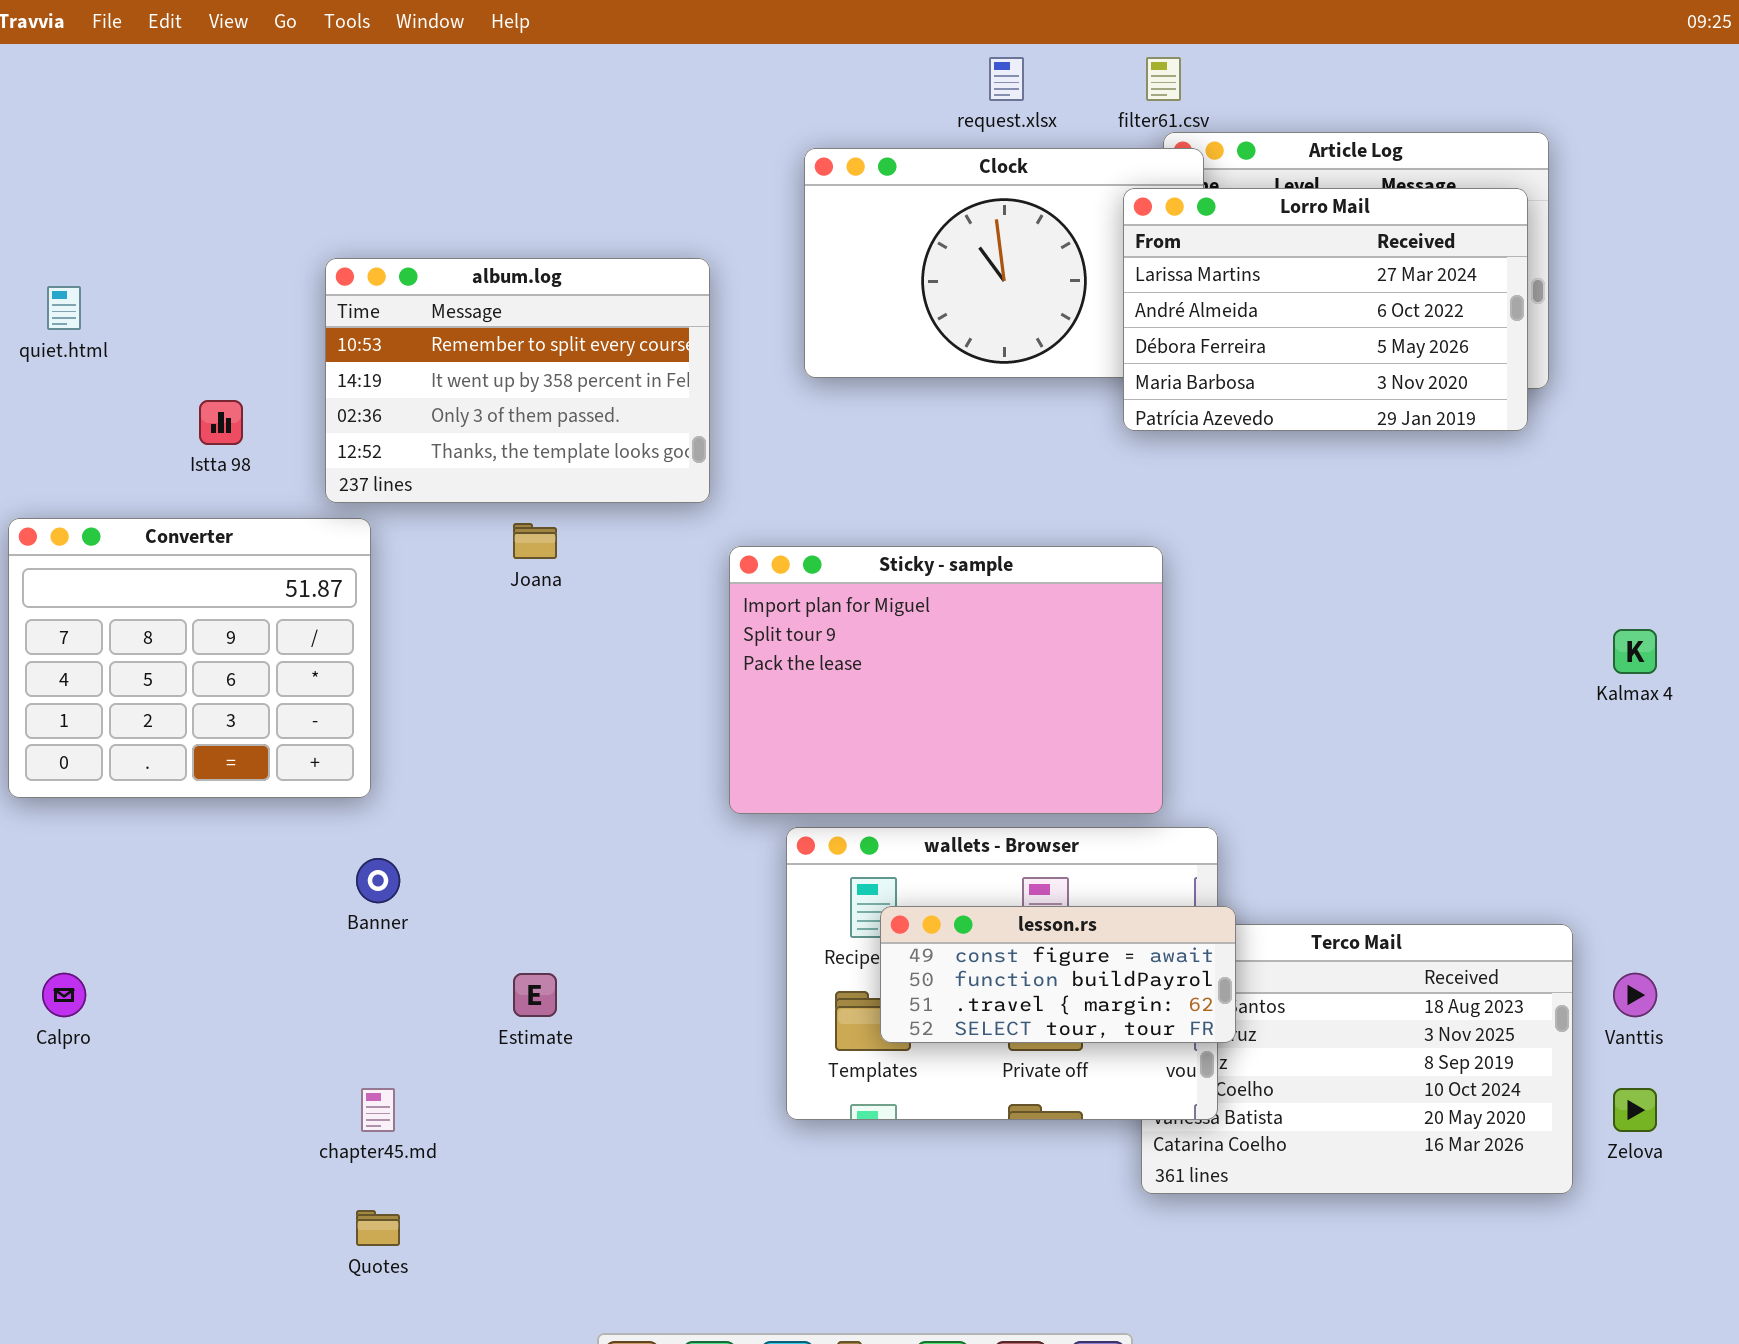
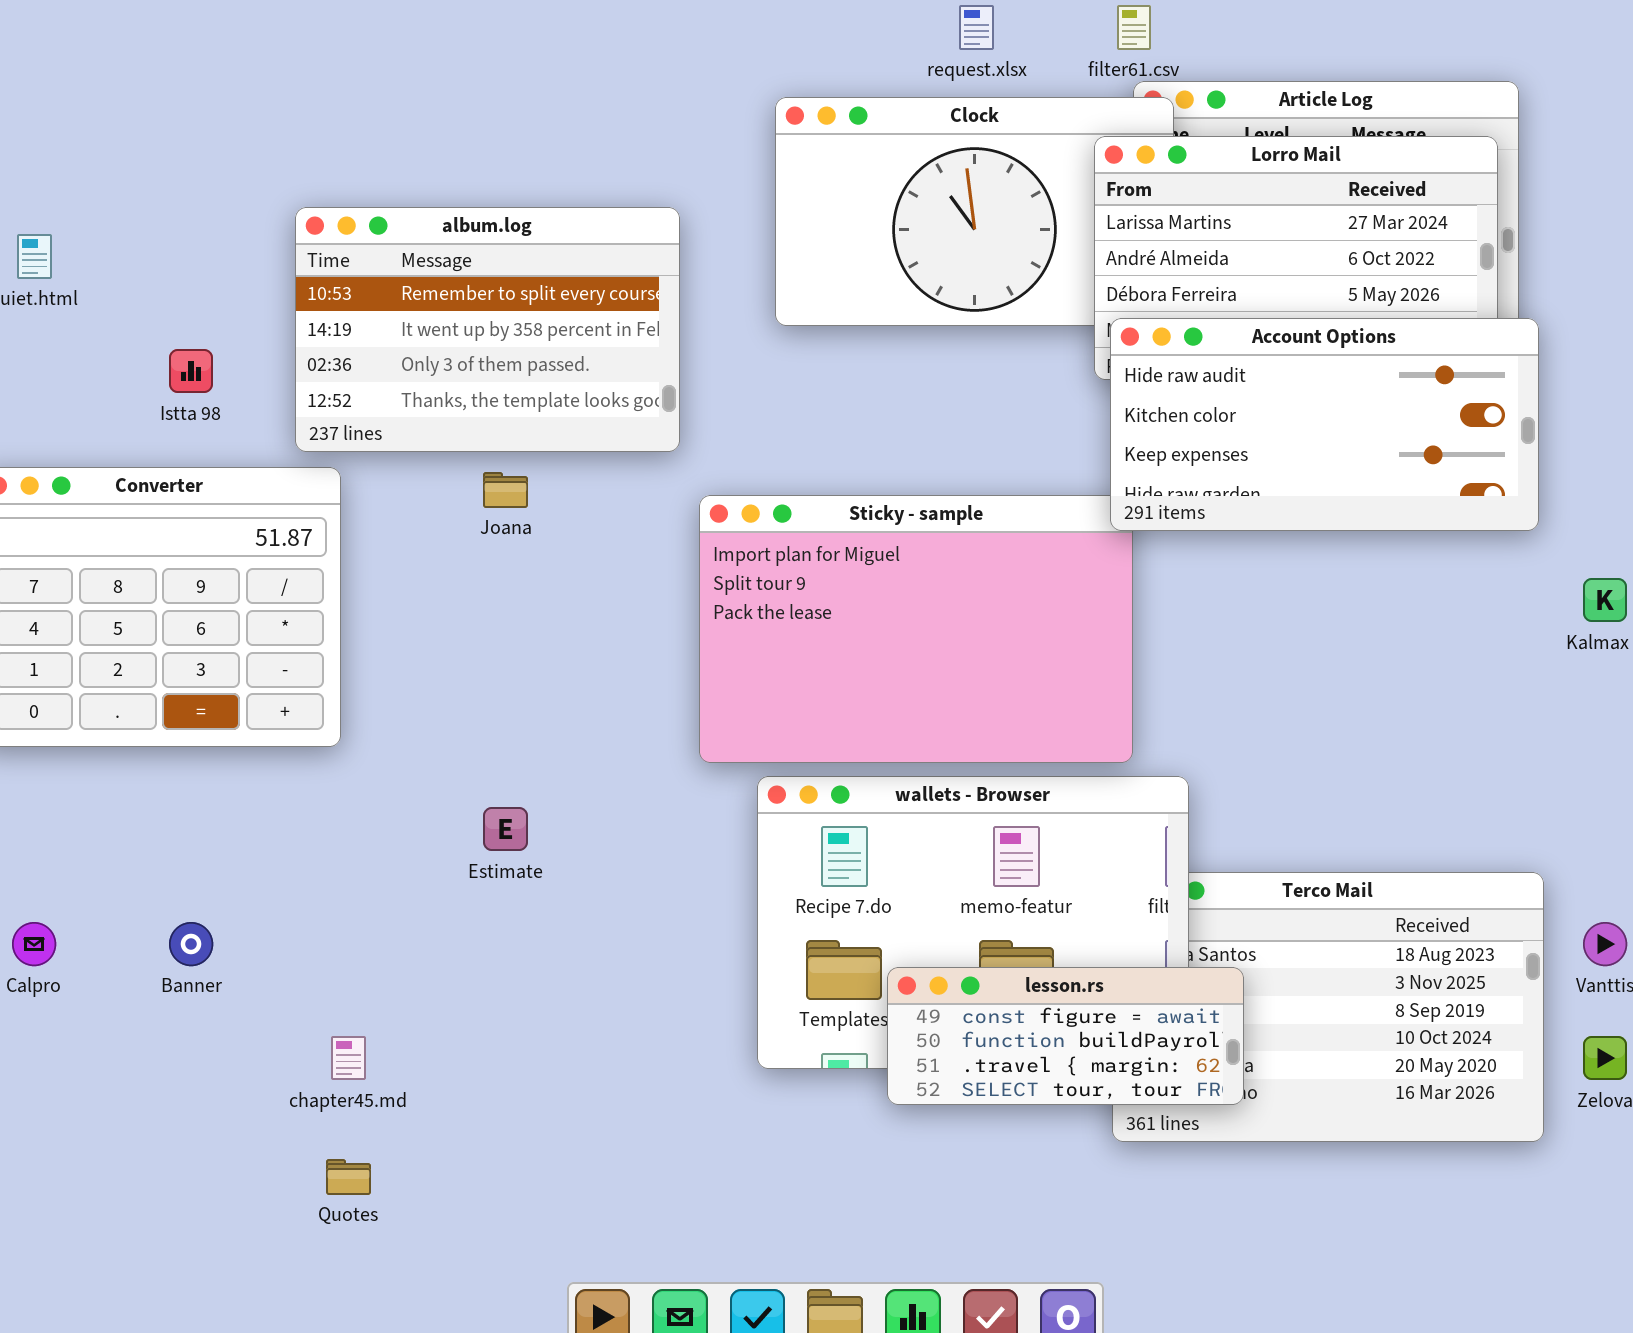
Account Options: none -> [1110,318,1539,531], opened
Banner: [356,858,400,903] -> [169,922,213,966], moved
lesson.rs: [880,906,1236,1043] -> [887,967,1244,1105], moved
Estimate: [513,973,557,1017] -> [483,807,528,851], moved

